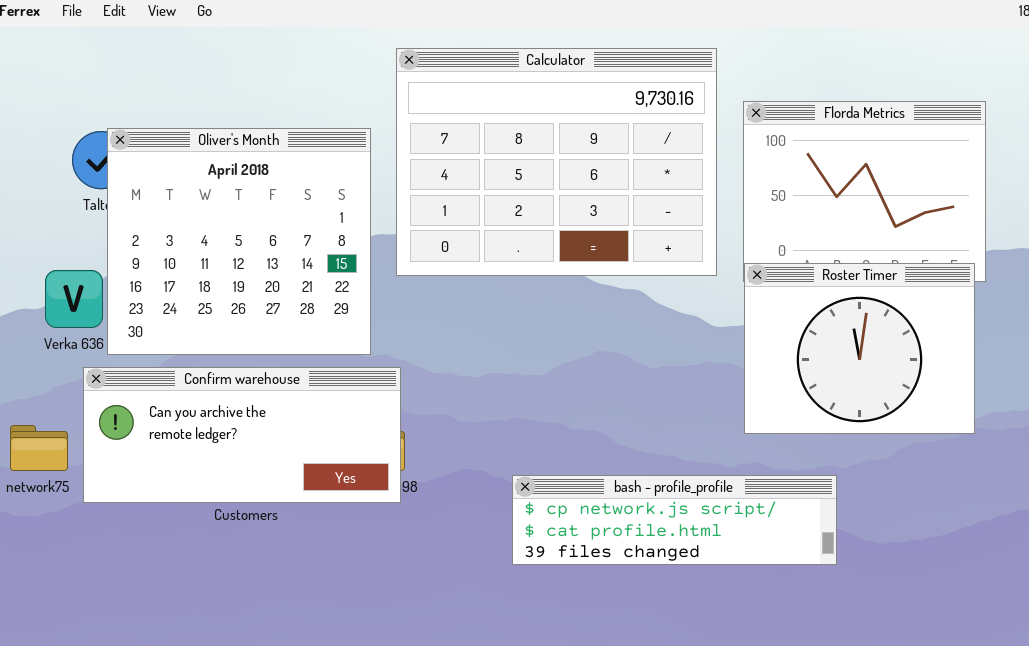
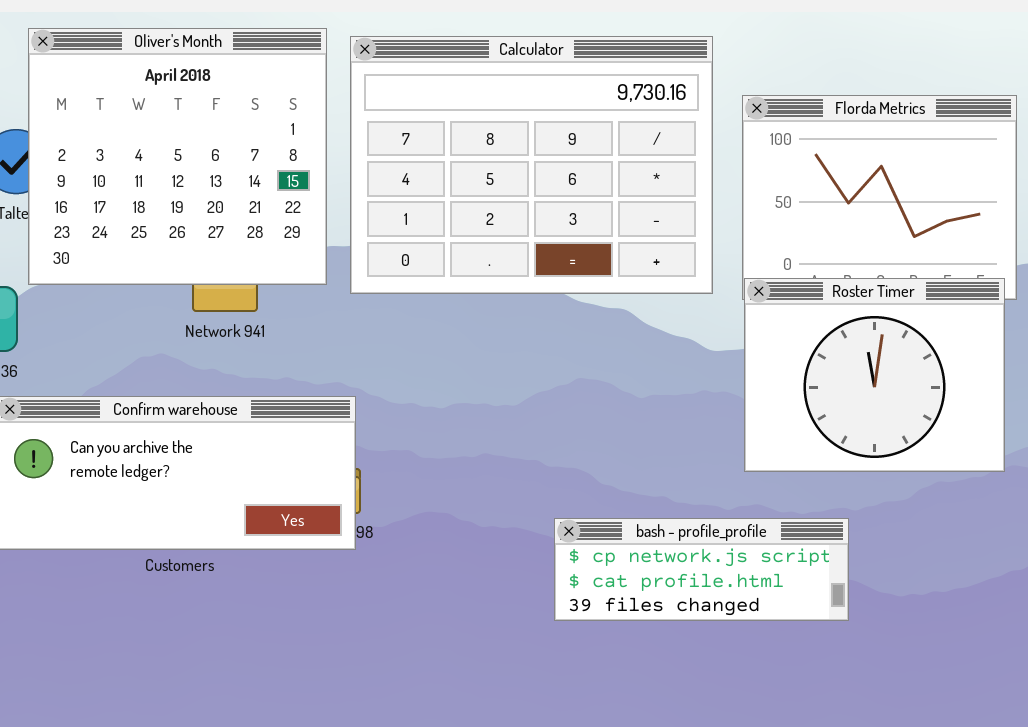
Oliver's Month: [107,128,371,355] -> [28,28,327,285], moved
bash - profile_profile: [512,475,837,565] -> [554,518,849,621], resized

